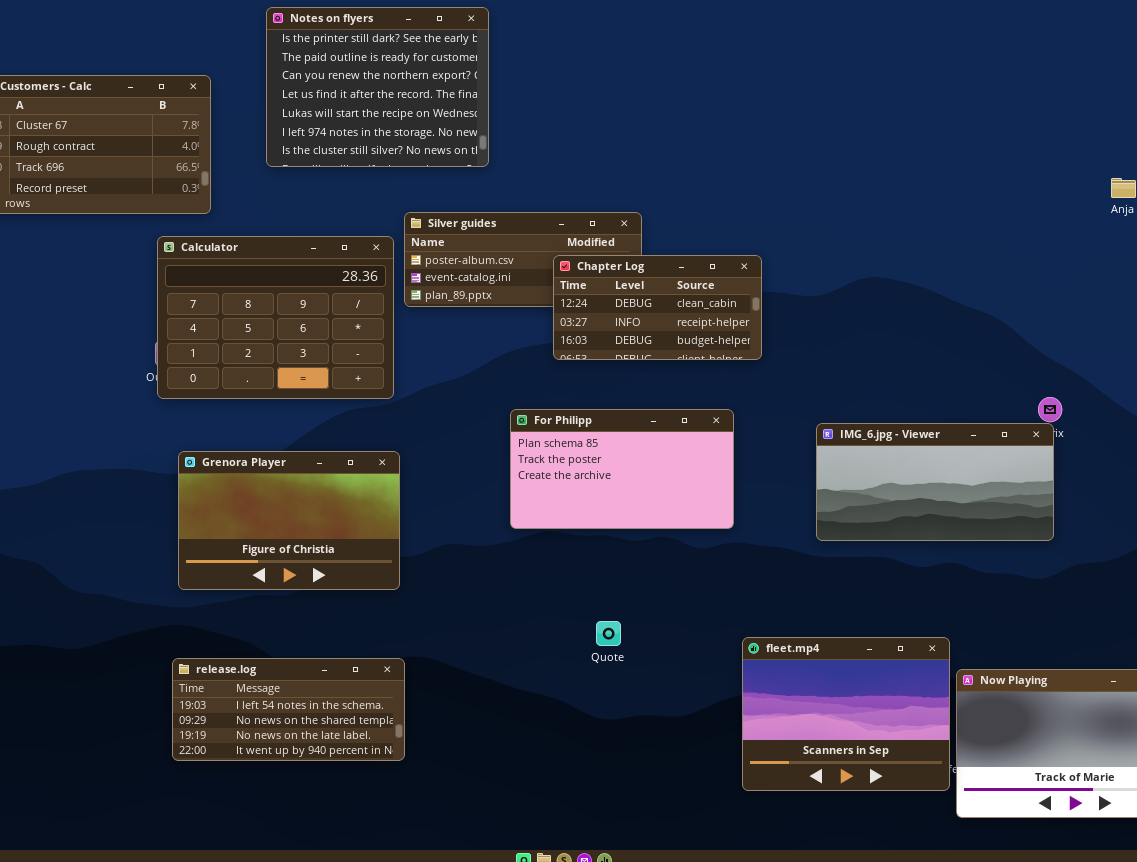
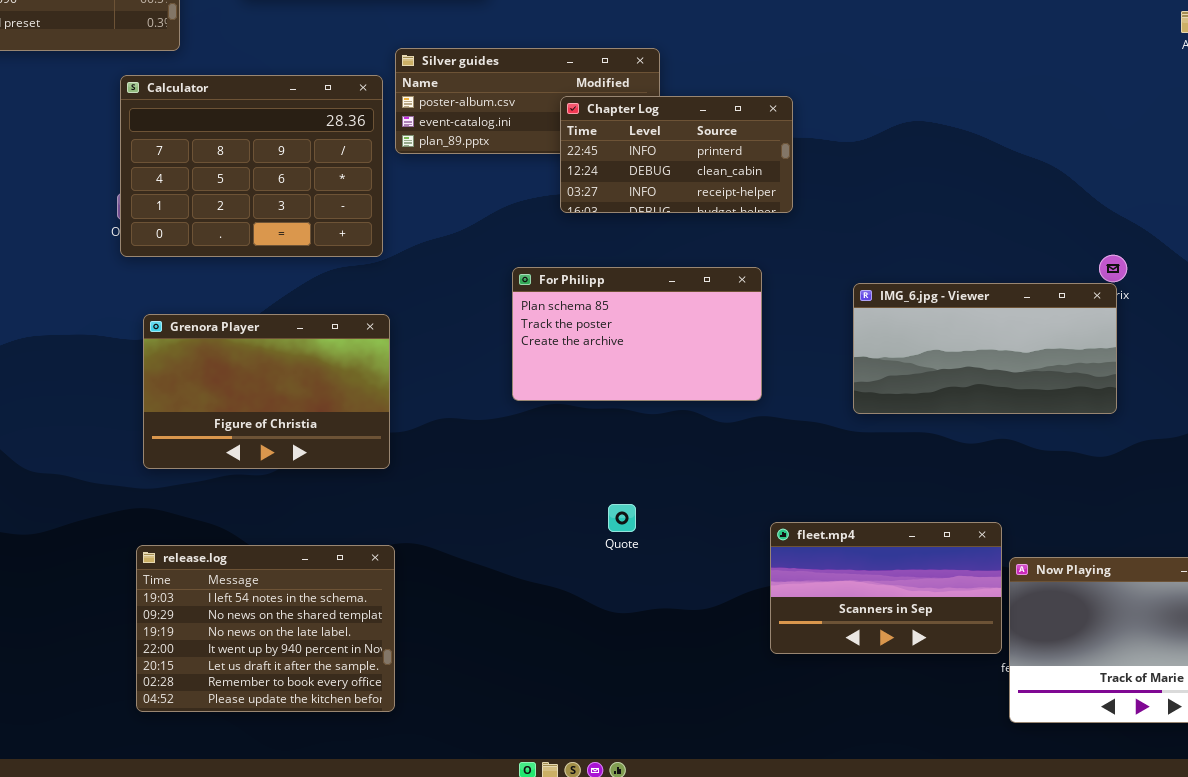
Chapter Log: [553,255,762,360] -> [560,96,793,213], scrolled up 1 row
fleet.mp4: [742,637,950,791] -> [770,522,1002,654], resized
release.log: [172,658,405,761] -> [136,545,395,712], resized

